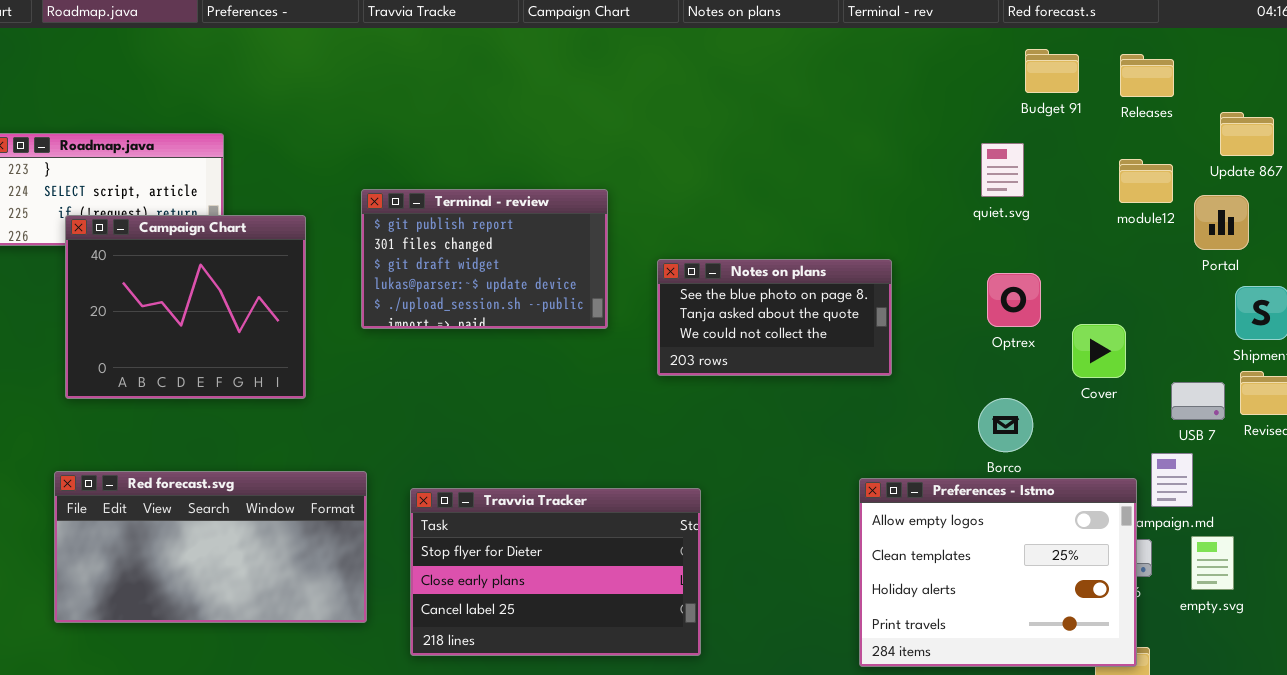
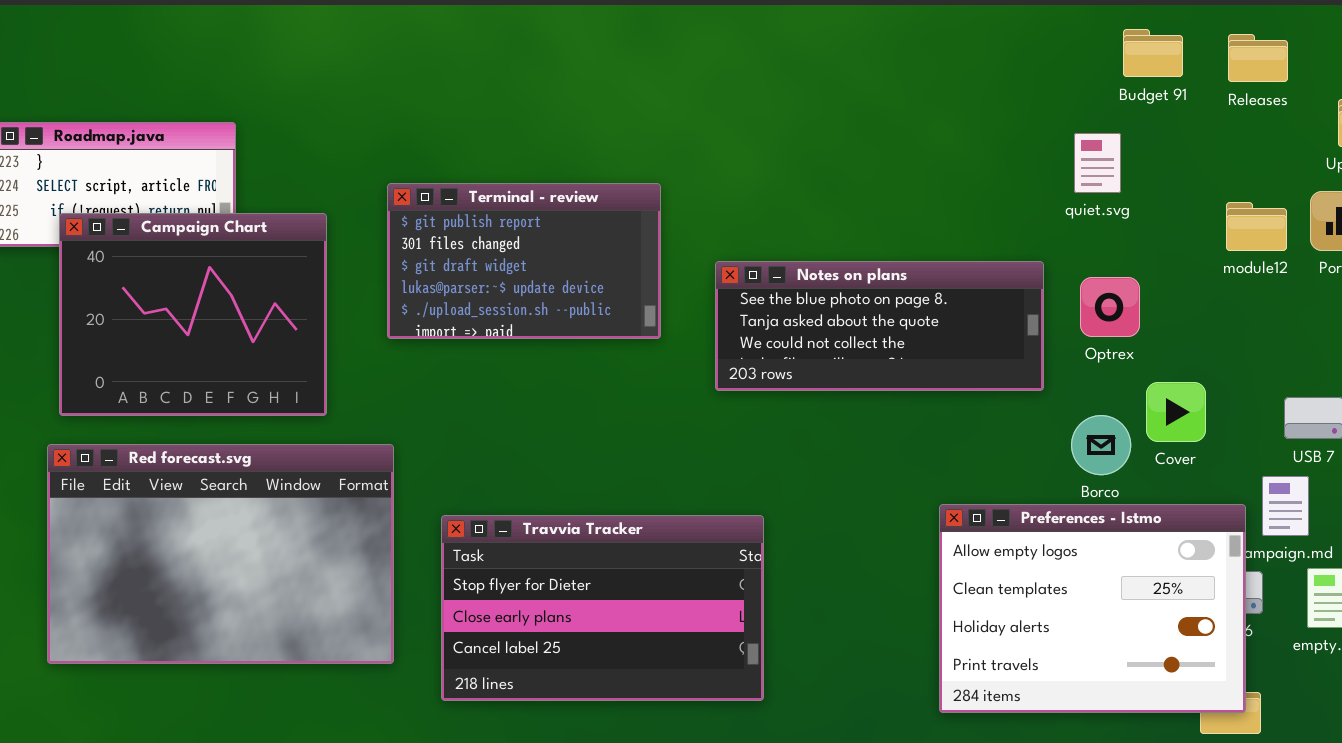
module12: [1119,159,1173,203] -> [1226,202,1287,251], moved
Notes on plans: [657,259,892,376] -> [715,261,1044,391], resized
Cover: [1072,324,1126,378] -> [1146,382,1206,442], moved
Red forecast.svg: [54,471,367,623] -> [47,444,394,664], resized

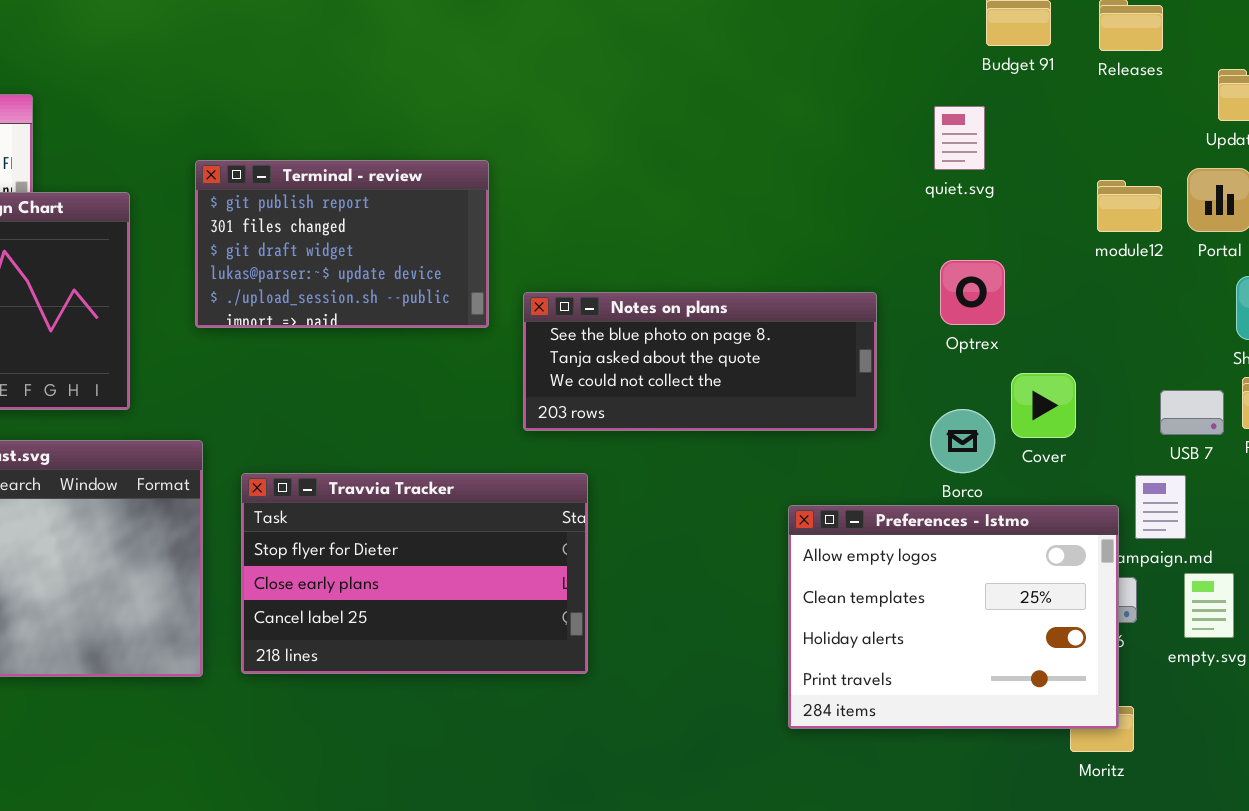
Notes on plans: [715,261,1044,391] -> [523,292,877,431], moved
Travvia Tracker: [441,515,764,701] -> [241,473,588,674], moved

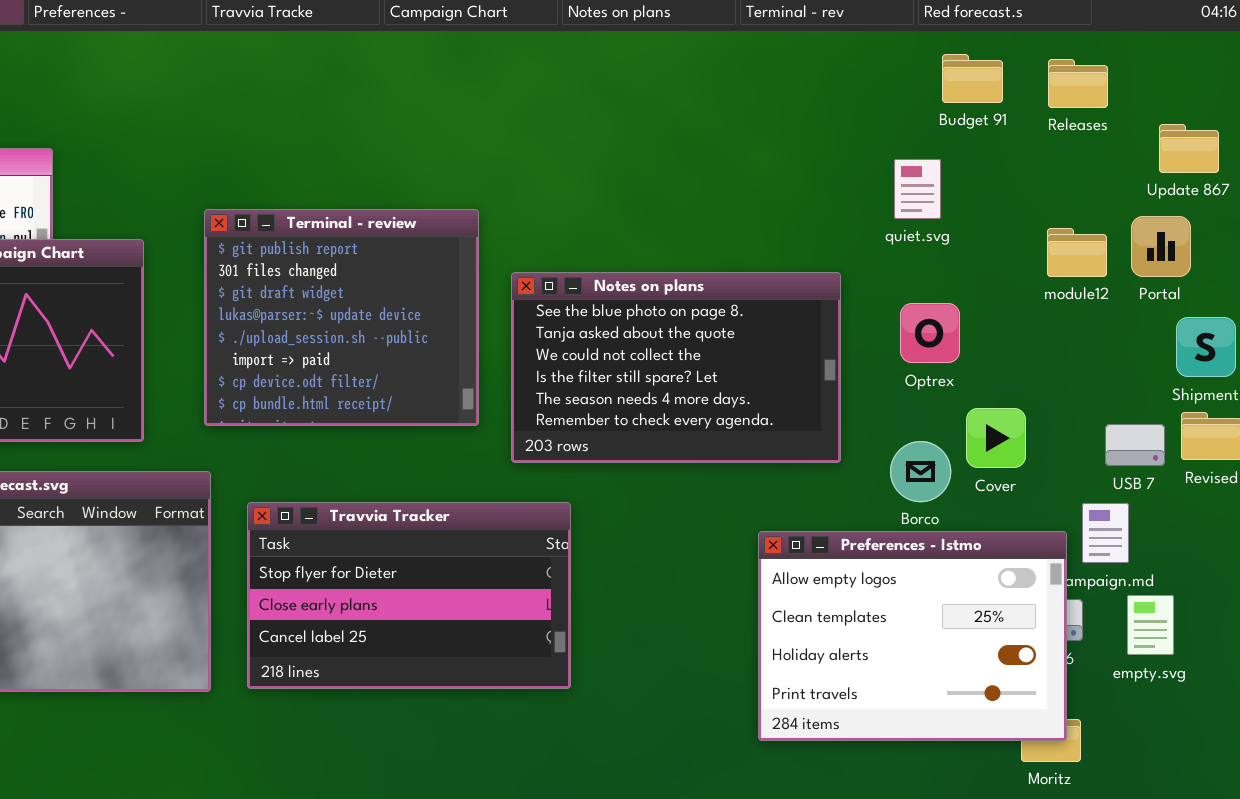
Terminal - review: [195,160,489,328] -> [204,209,479,426], resized
Notes on plans: [523,292,877,431] -> [511,272,841,463], resized

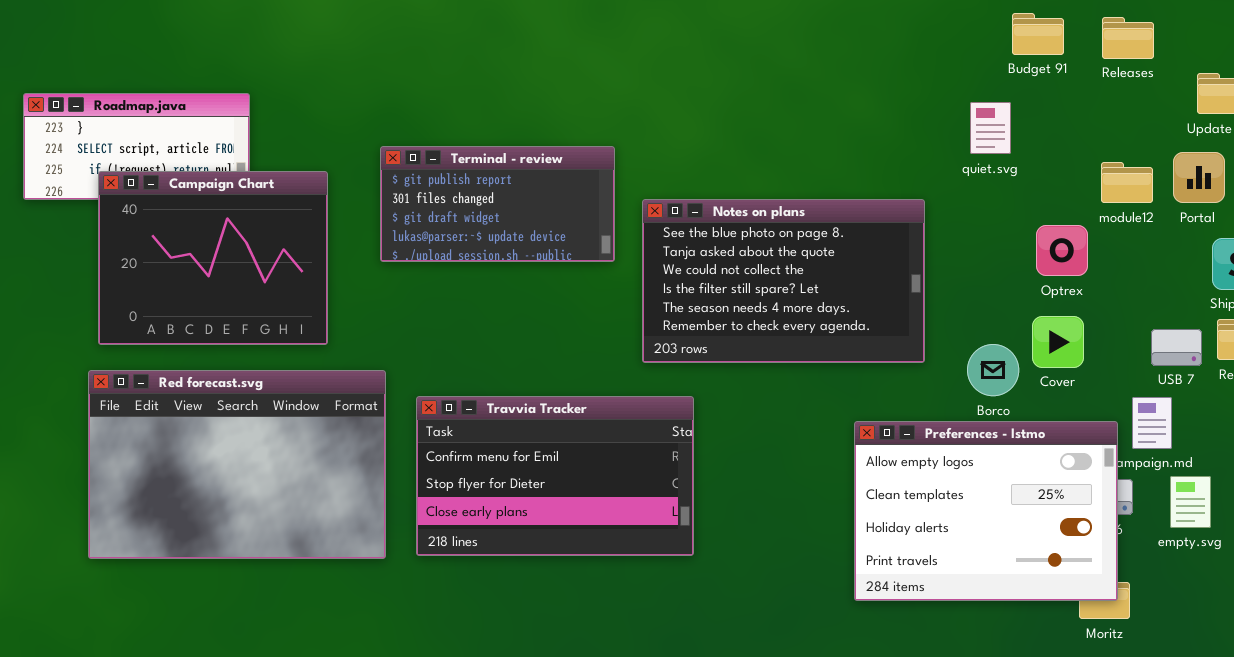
Terminal - review: [204,209,479,426] -> [380,146,615,262], resized
Optrex: [900,303,960,363] -> [1036,225,1088,276], moved
Travvia Tracker: [247,502,571,689] -> [416,396,694,556], scrolled up 1 row

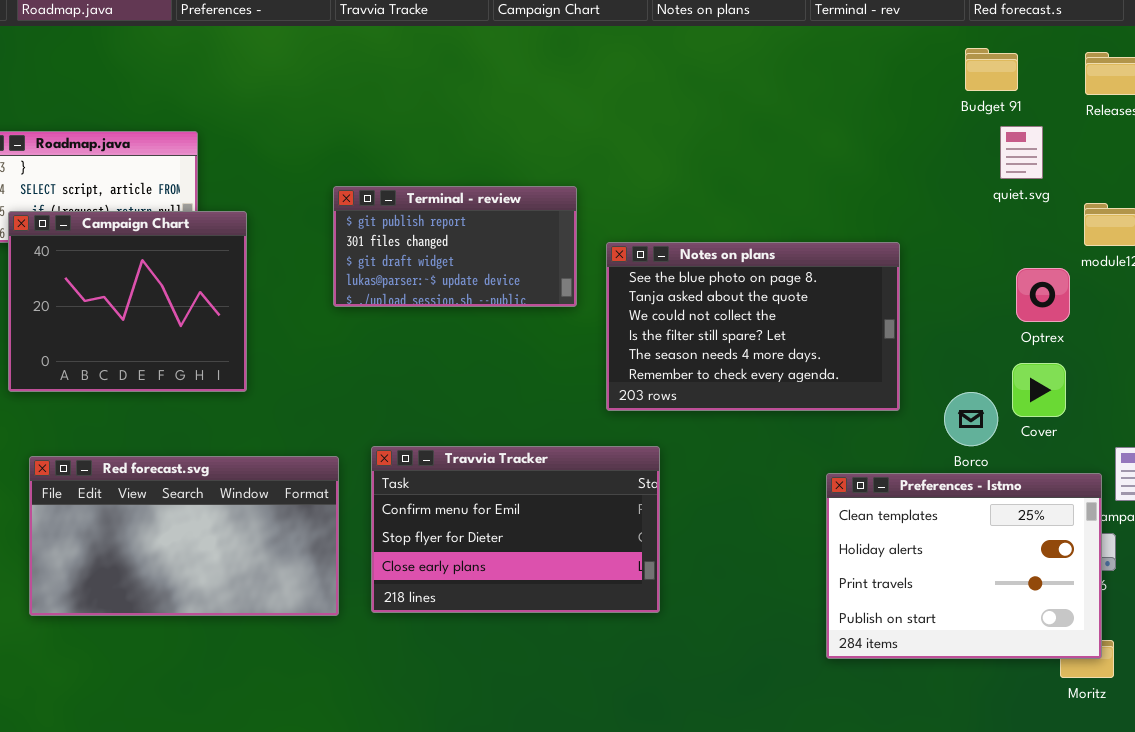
Budget 91: [1012,13,1064,55] -> [965,48,1018,91], moved
quiet.svg: [970,102,1011,154] -> [1000,126,1043,179], moved
Campaign Chart: [98,171,328,345] -> [8,211,247,392], moved
Red forecast.svg: [88,370,386,559] -> [29,456,339,616], resized
Preferences - Istmo: [854,421,1118,601] -> [826,473,1102,659], scrolled down 1 row

